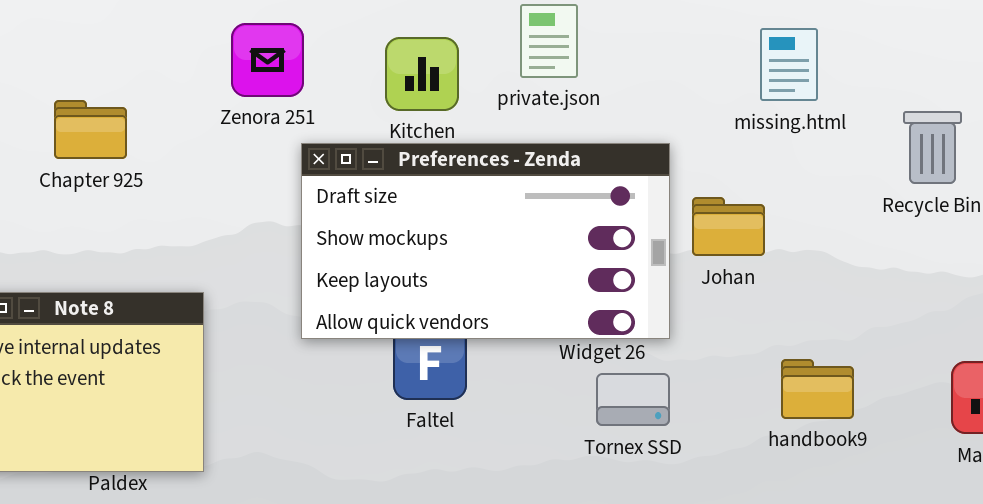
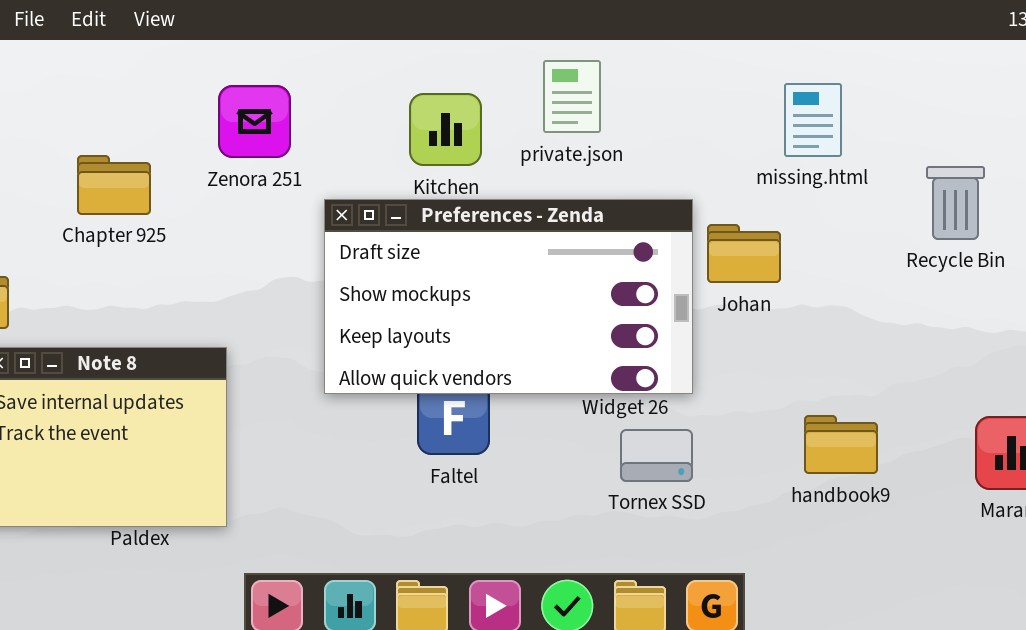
Zenora 251: [231,23,304,97] -> [218,85,291,158], moved
Johan: [692,197,765,256] -> [707,224,781,283], moved

